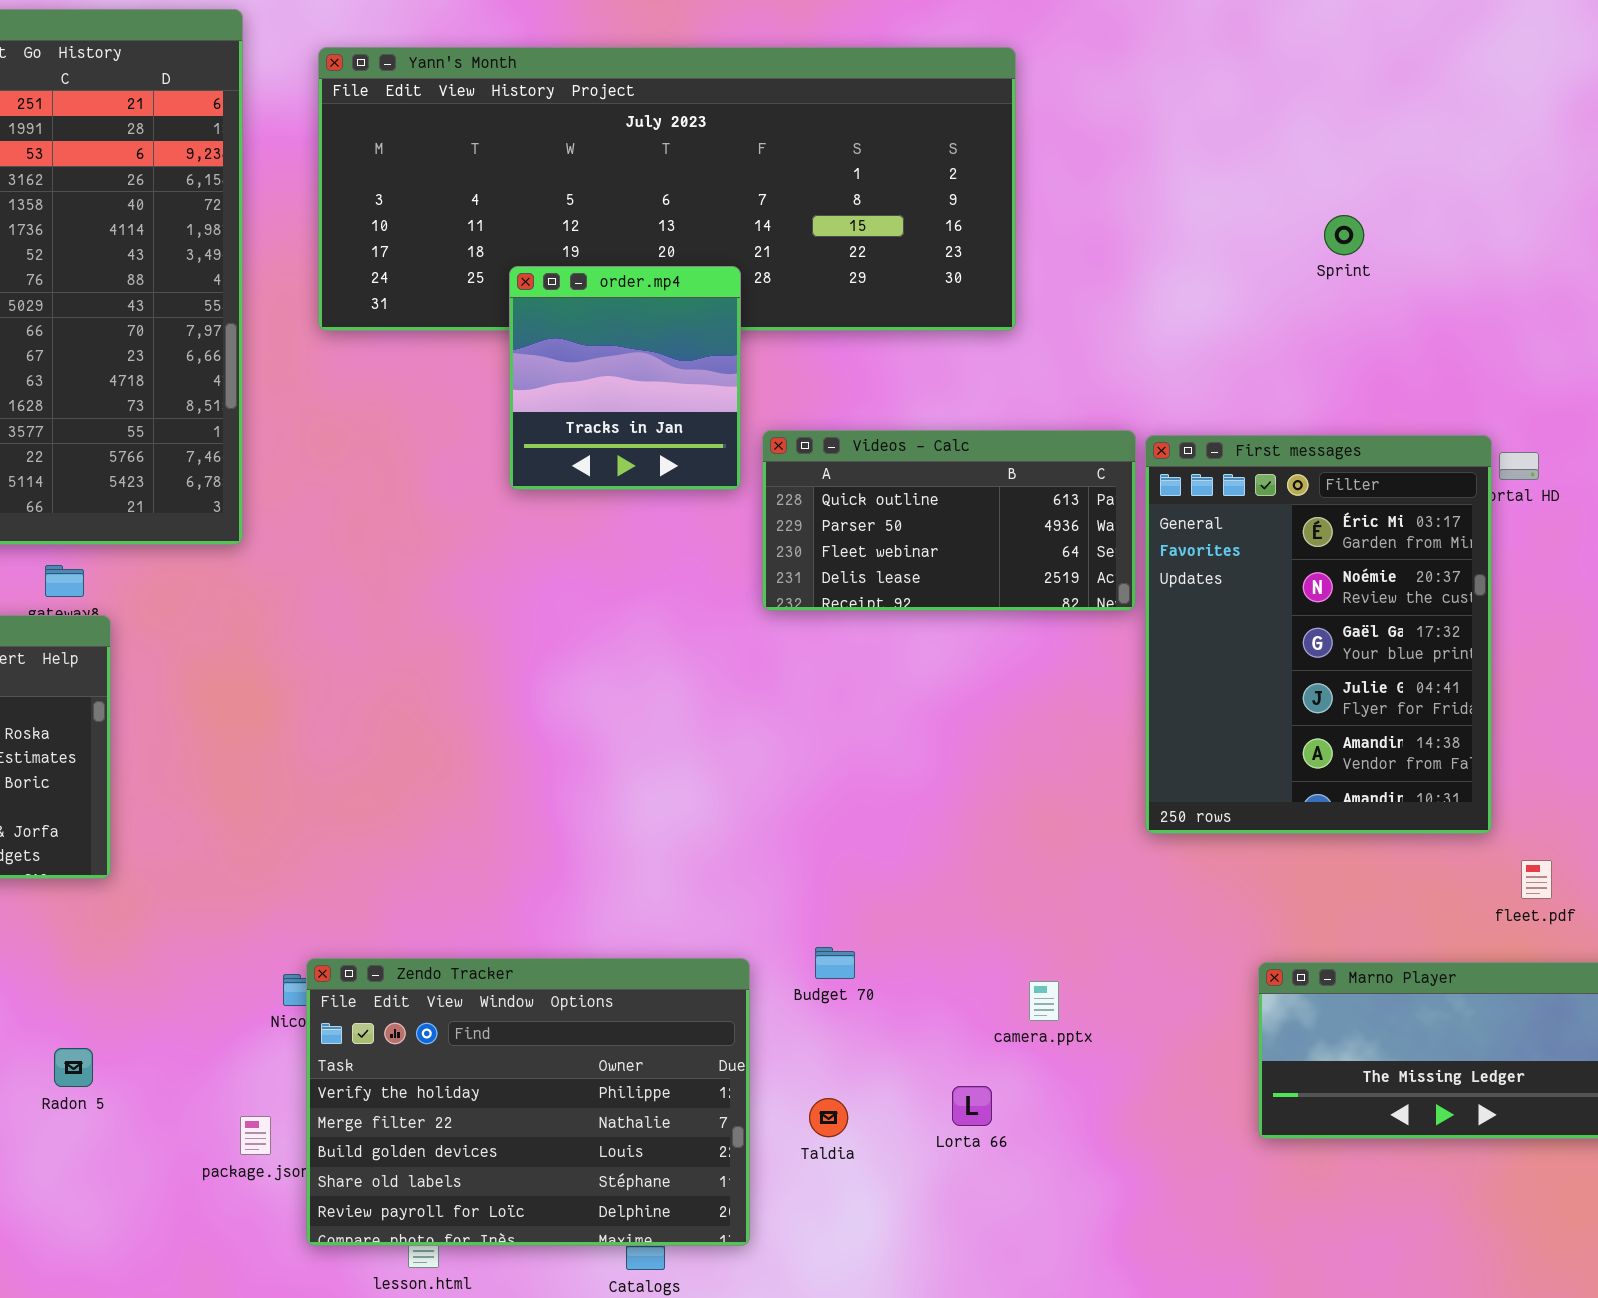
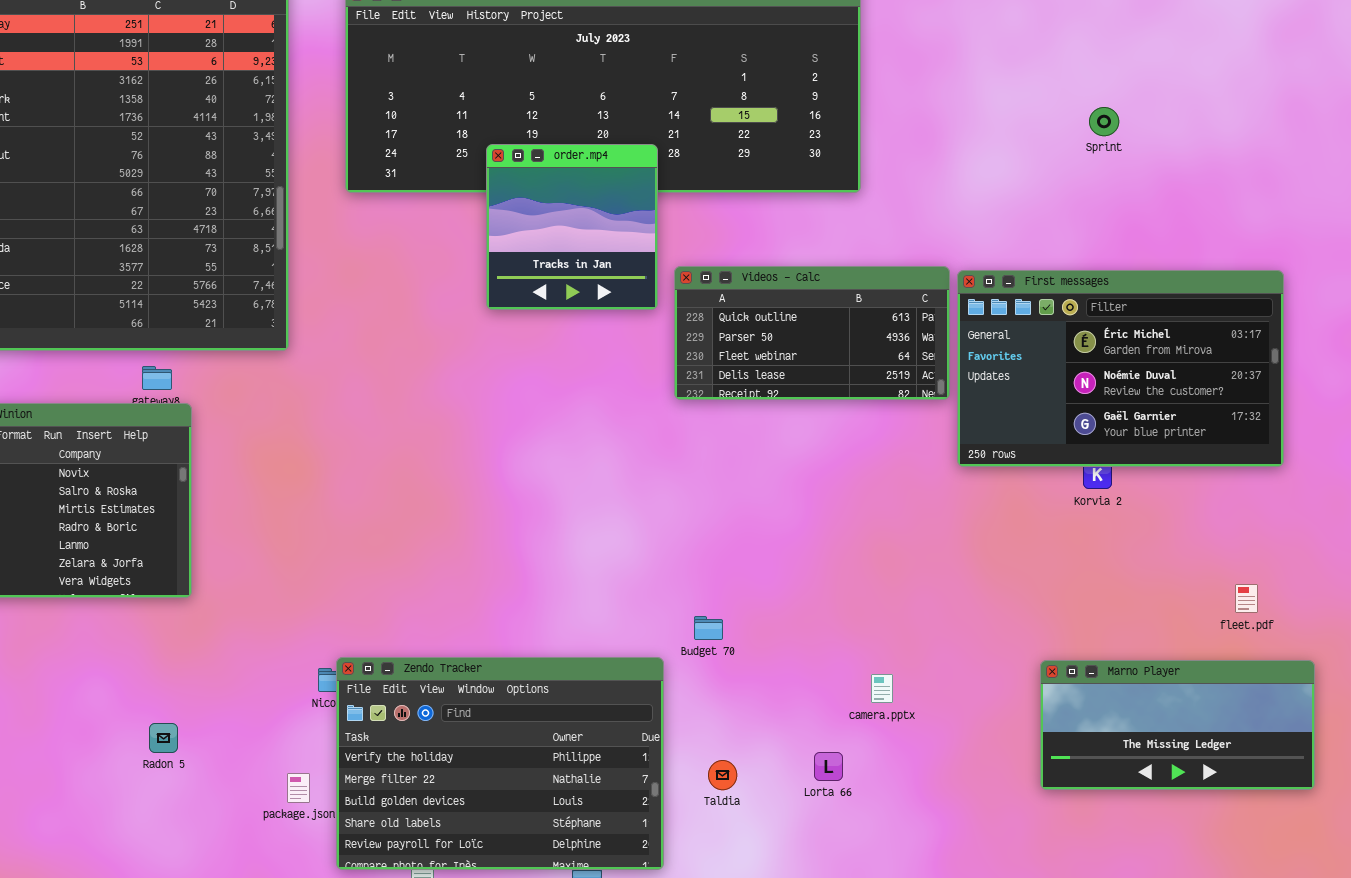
First messages: [1145,435,1492,834] -> [957,270,1284,467], resized
Budget 70: [815,947,855,979] -> [694,616,723,640], moved

